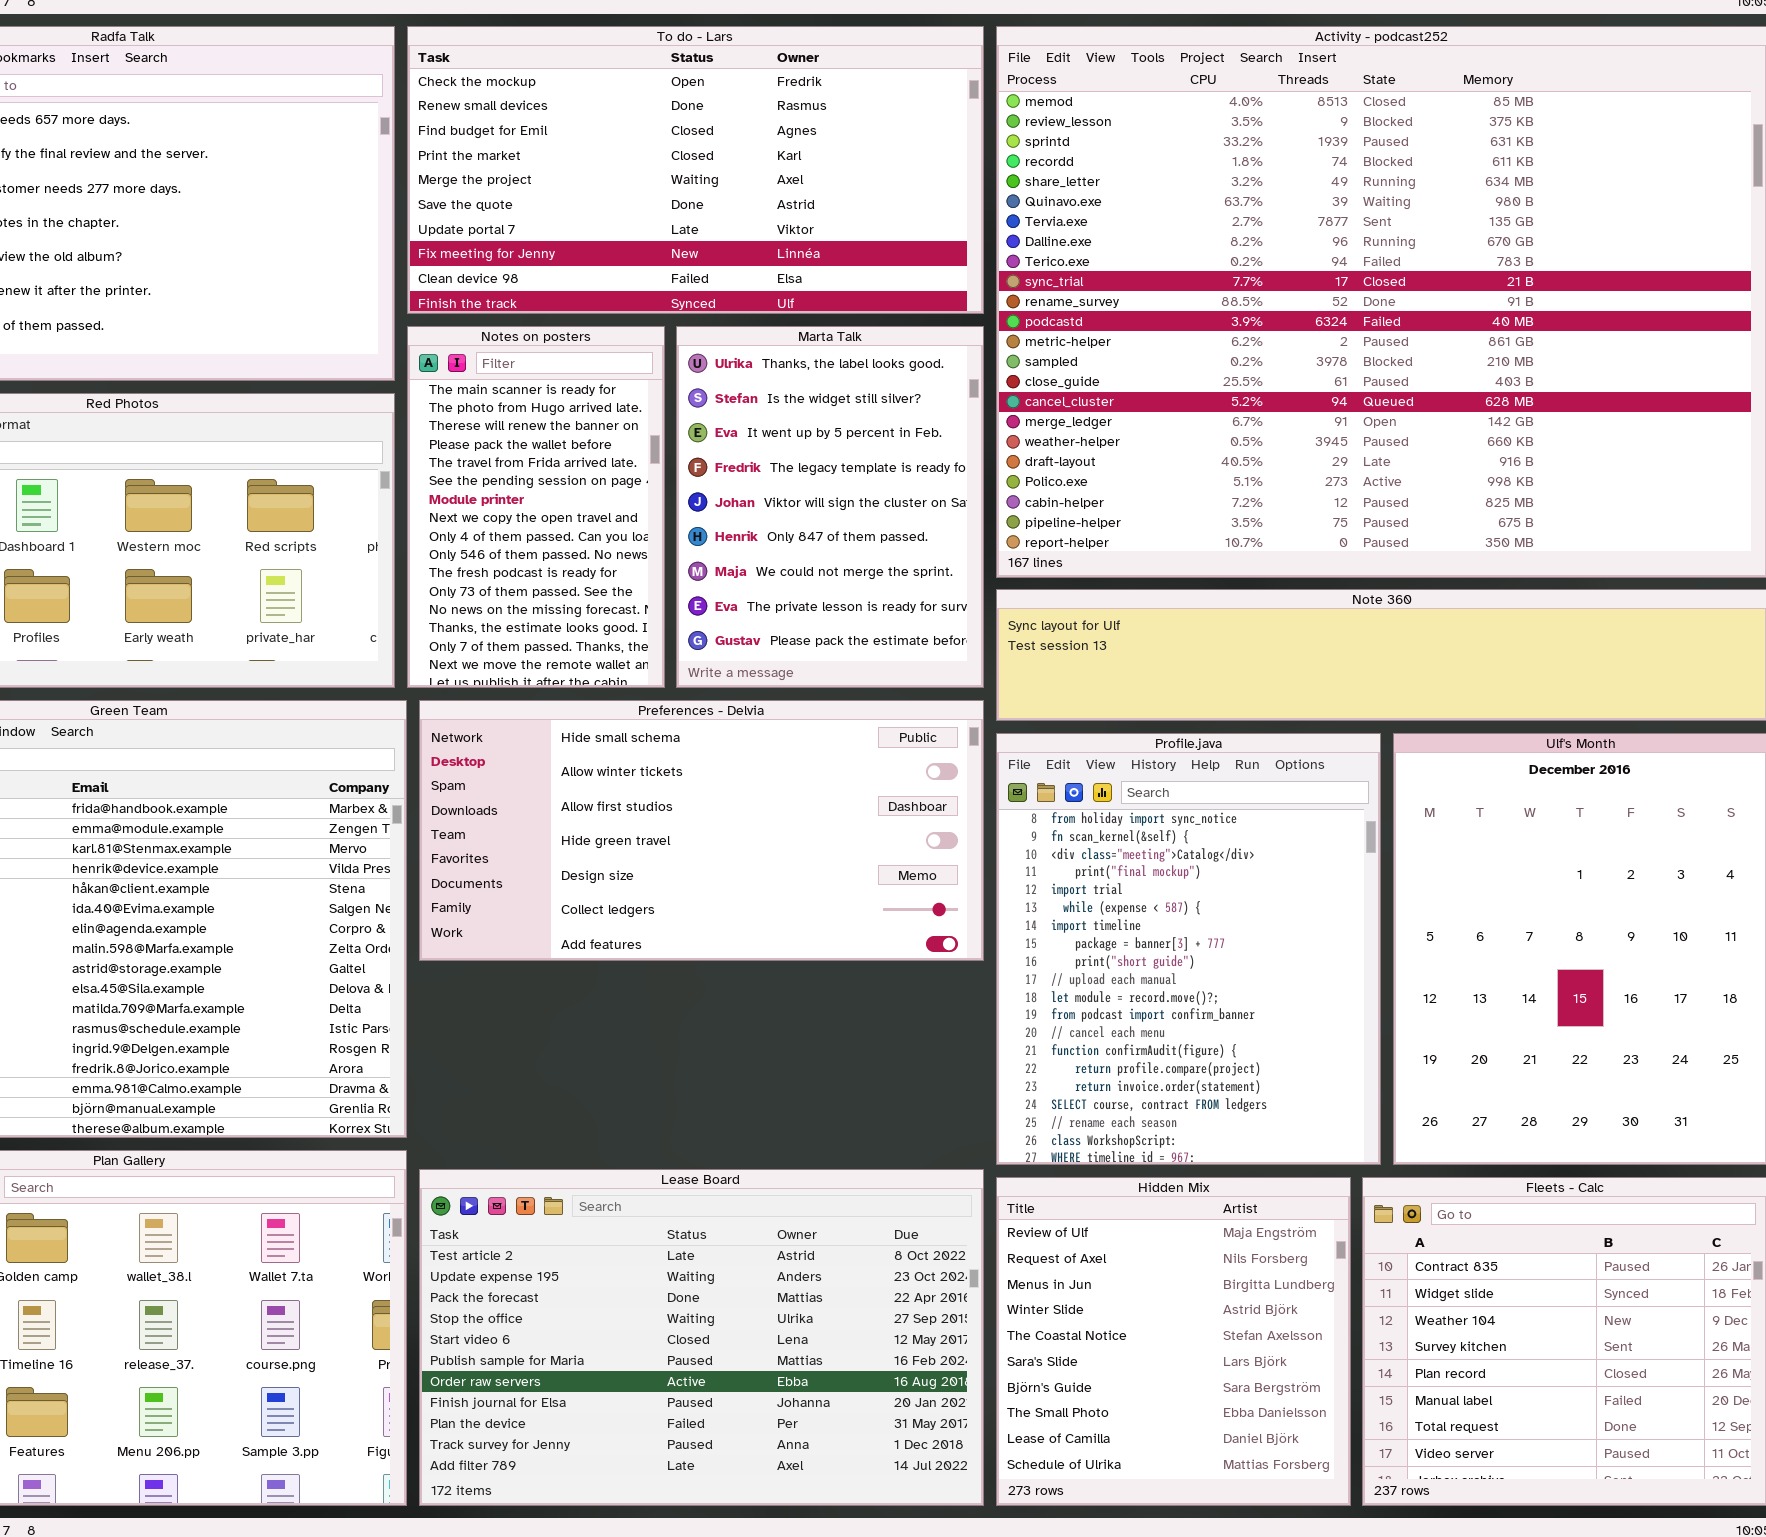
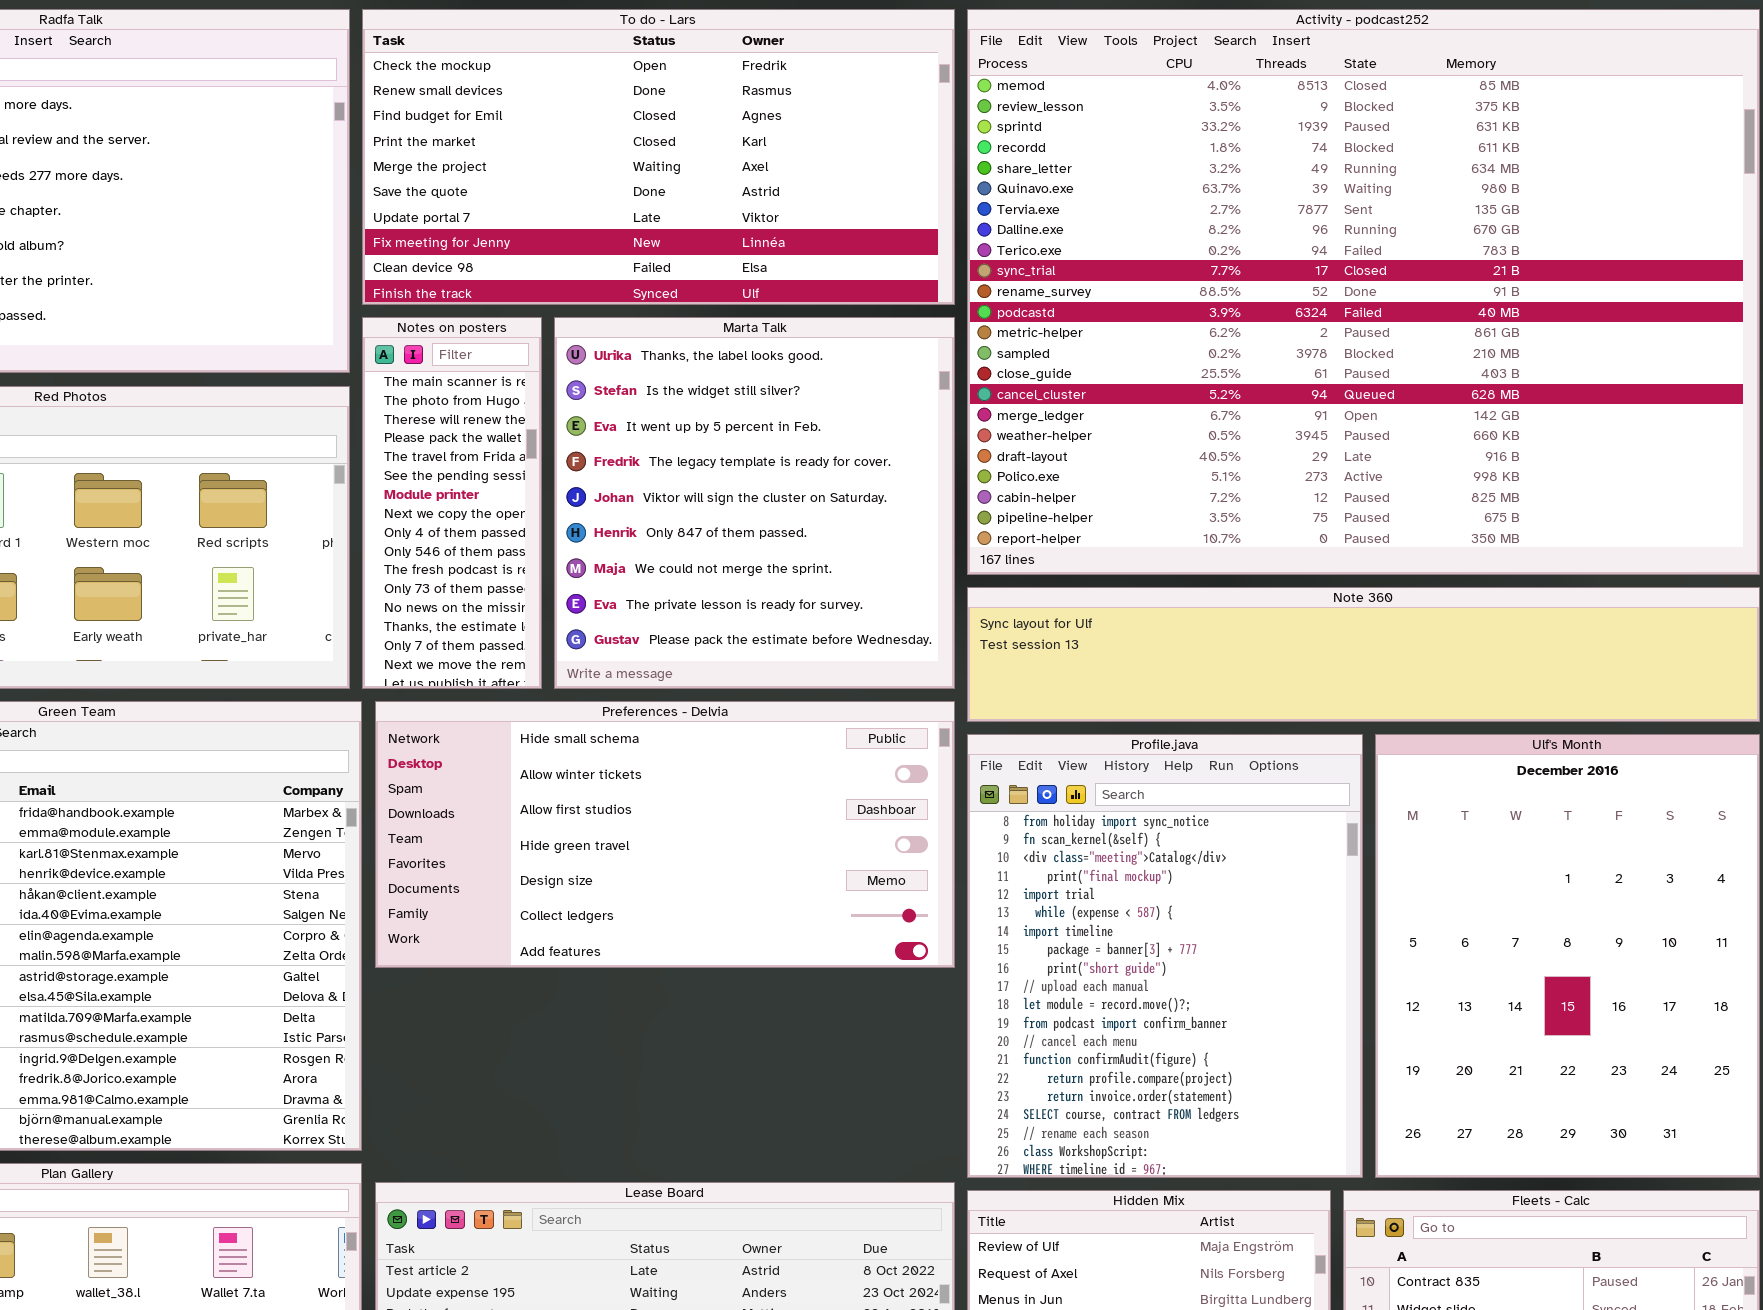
Notes on posters: [407,326,665,688] -> [362,317,542,689], resized
Marta Talk: [676,326,984,688] -> [554,317,955,689], resized

